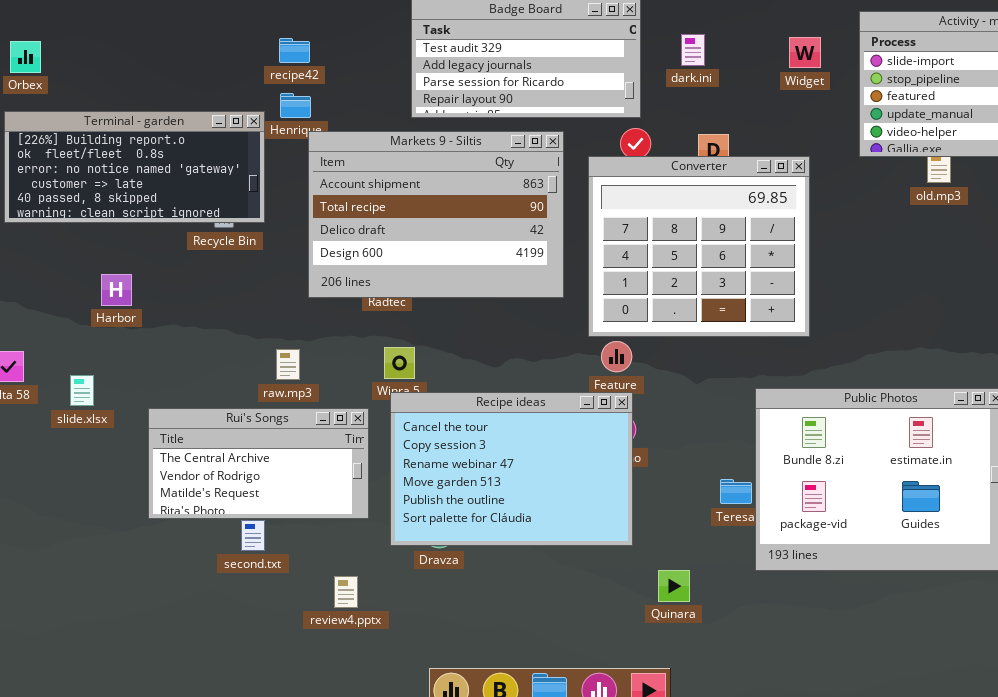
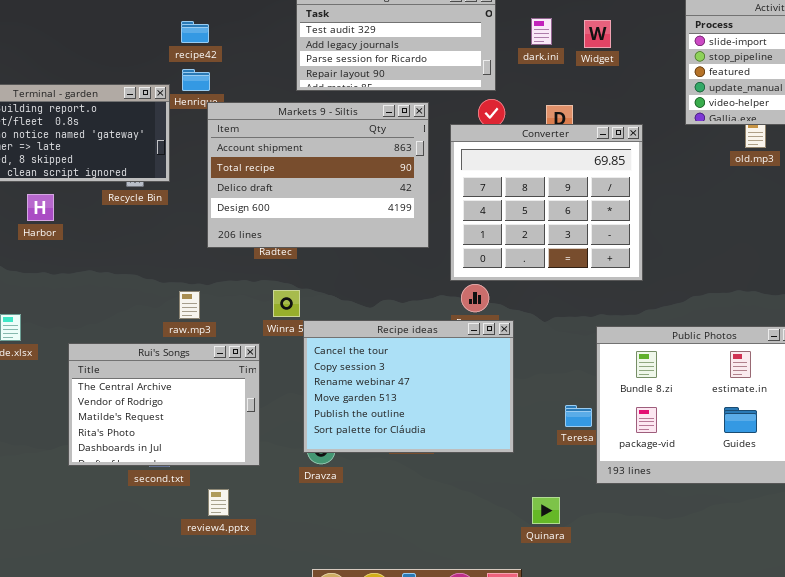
Widget: [789,37,821,68] -> [584,20,611,48], moved
Harbor: [101,274,132,306] -> [27,194,54,221], moved
Recipe ideas: [390,392,633,546] -> [303,320,514,453], moved
Rui's Songs: [148,408,369,519] -> [68,343,260,466], resized
Quinara: [658,570,690,602] -> [532,497,560,524], moved
review4.pptx: [334,576,358,608] -> [208,489,229,516], moved

